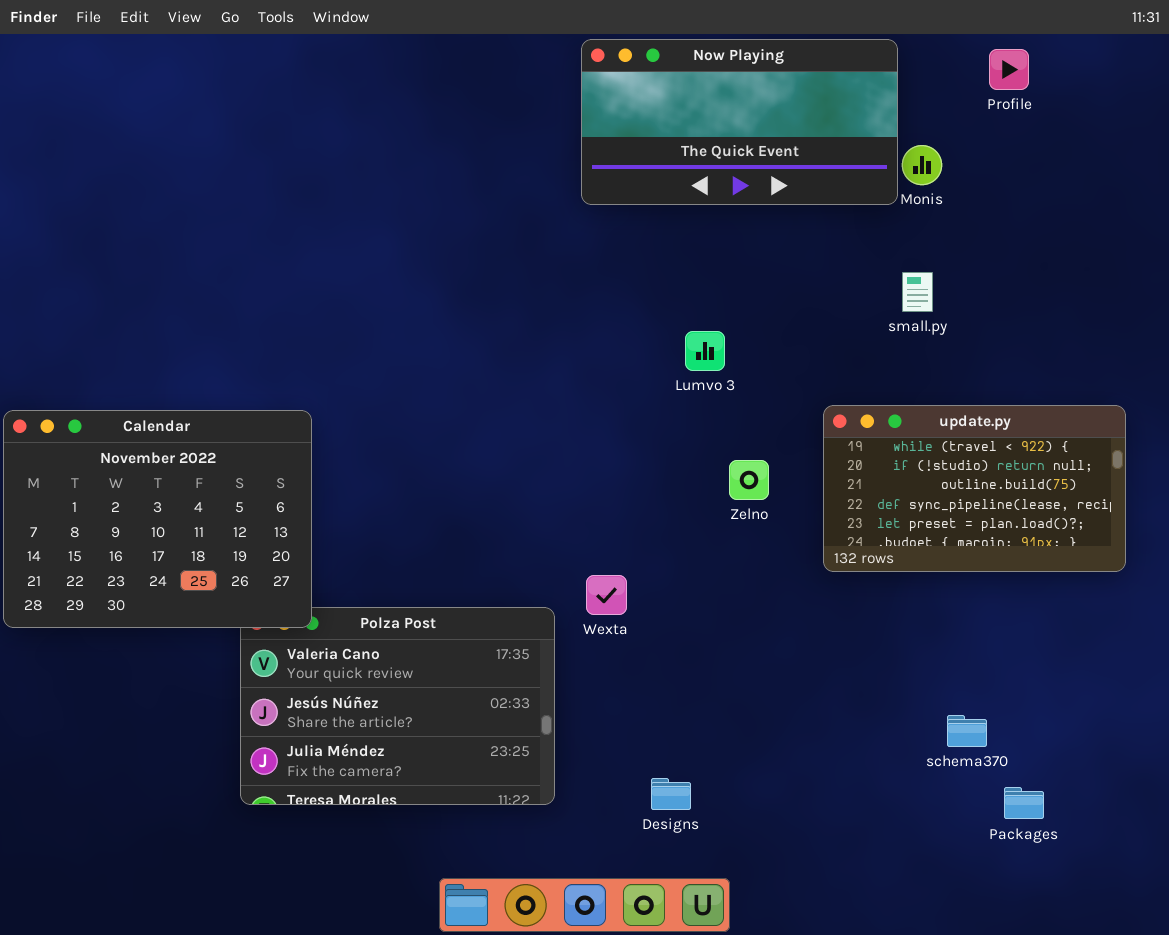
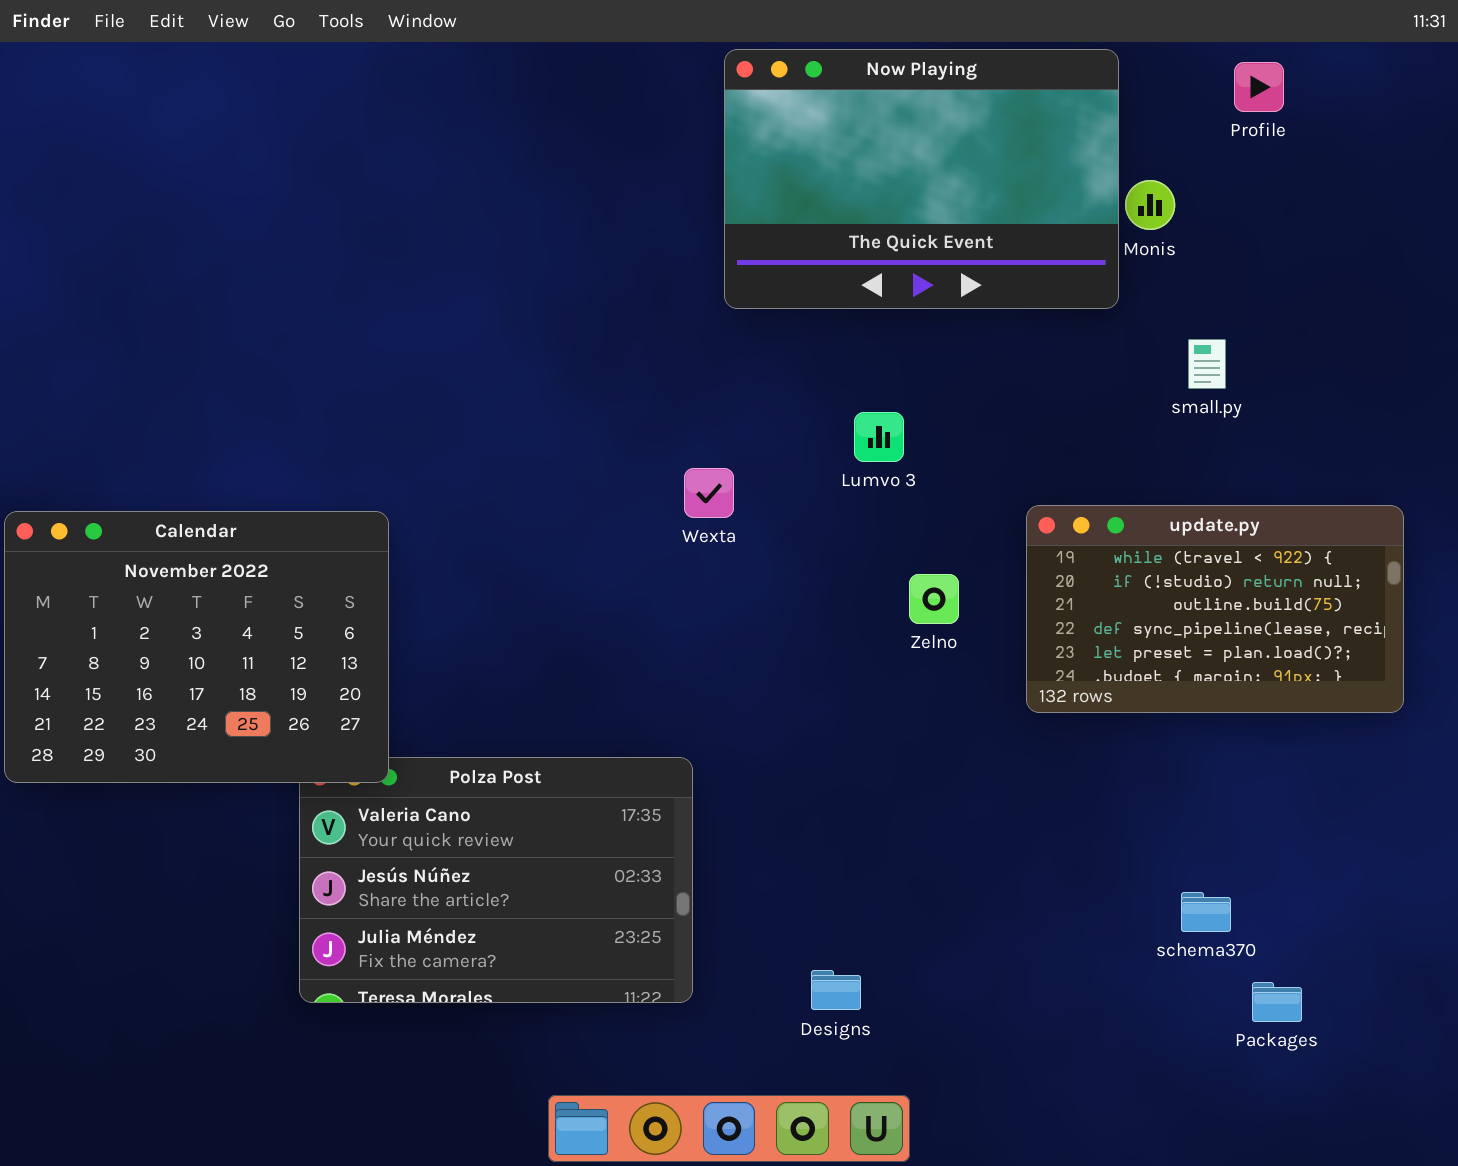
Now Playing: [581,39,898,205] -> [724,49,1119,309], resized
small.py: [902,272,933,312] -> [1188,339,1226,389], moved
Wexta: [586,575,627,615] -> [684,468,734,518], moved

